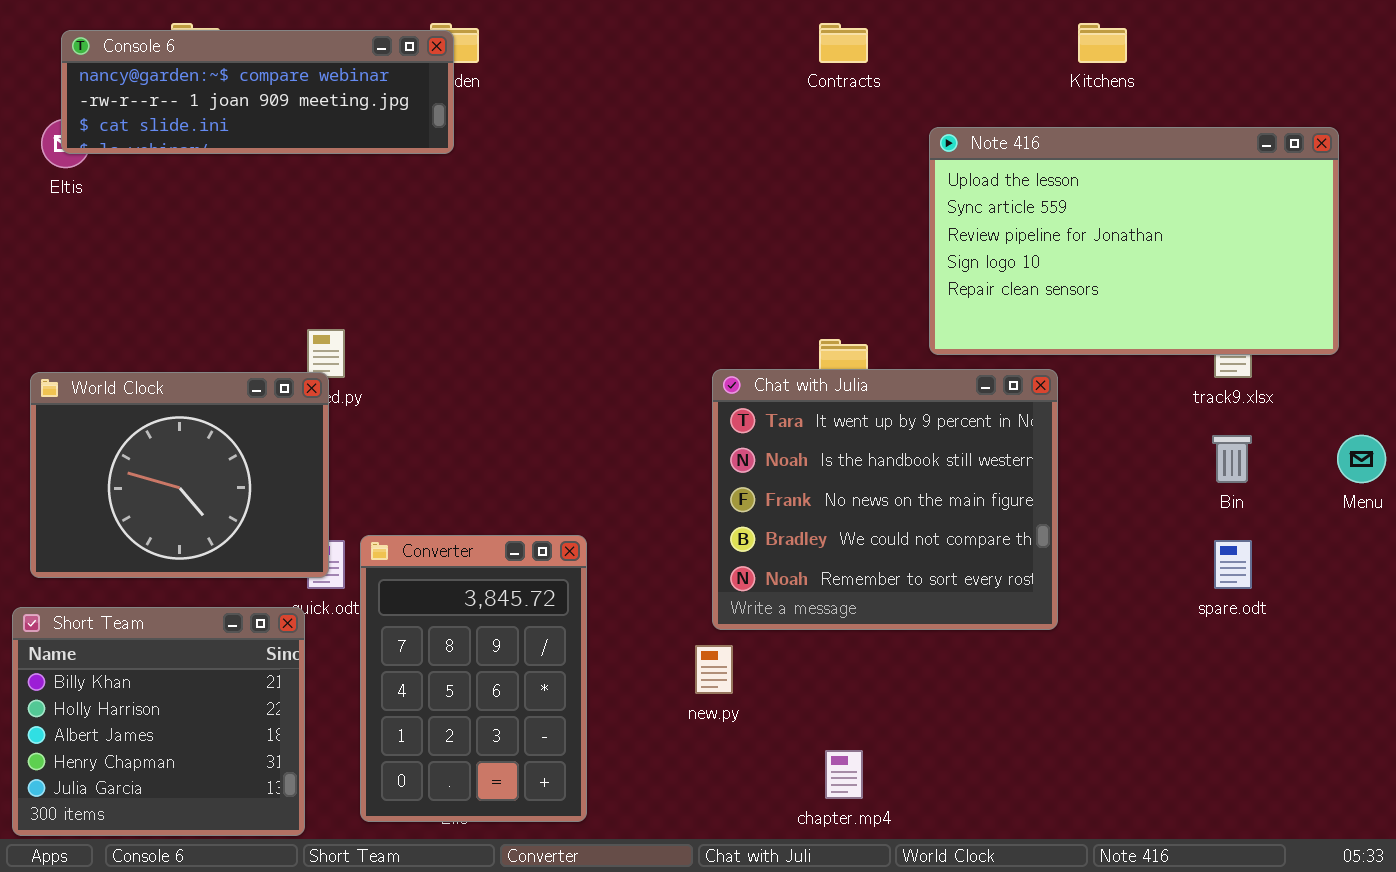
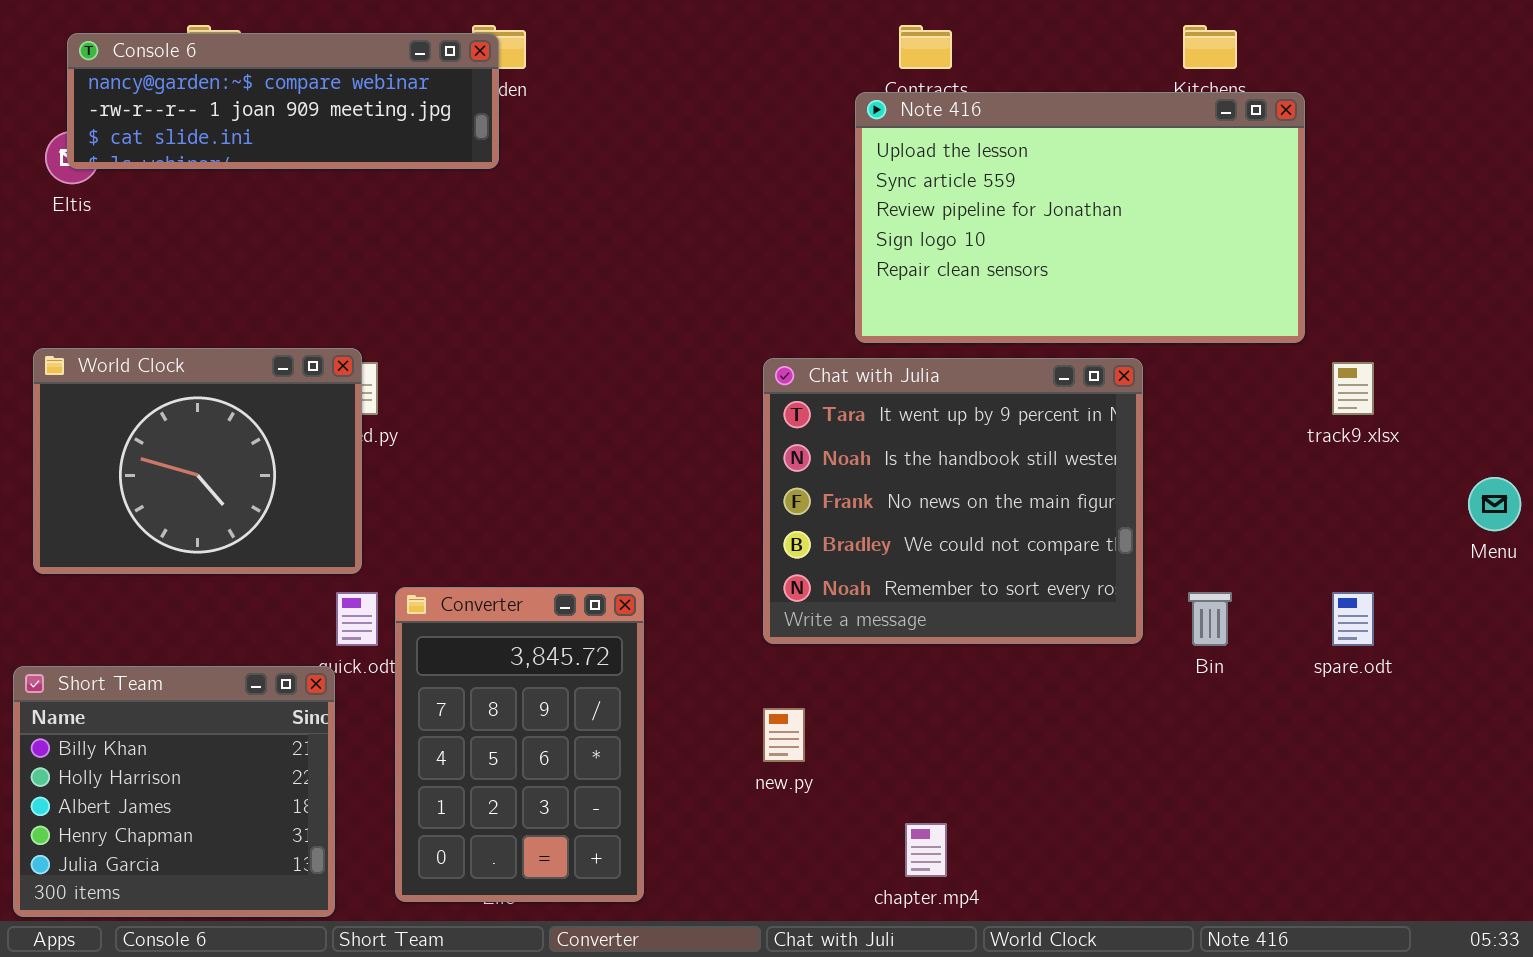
Note 416: [929,127,1339,355] -> [855,92,1305,343], moved
Chat with Julia: [712,369,1058,630] -> [763,358,1143,644], moved
World Clock: [30,372,329,578] -> [33,348,362,574], moved
Bin: [1212,435,1252,483] -> [1188,592,1232,646], moved

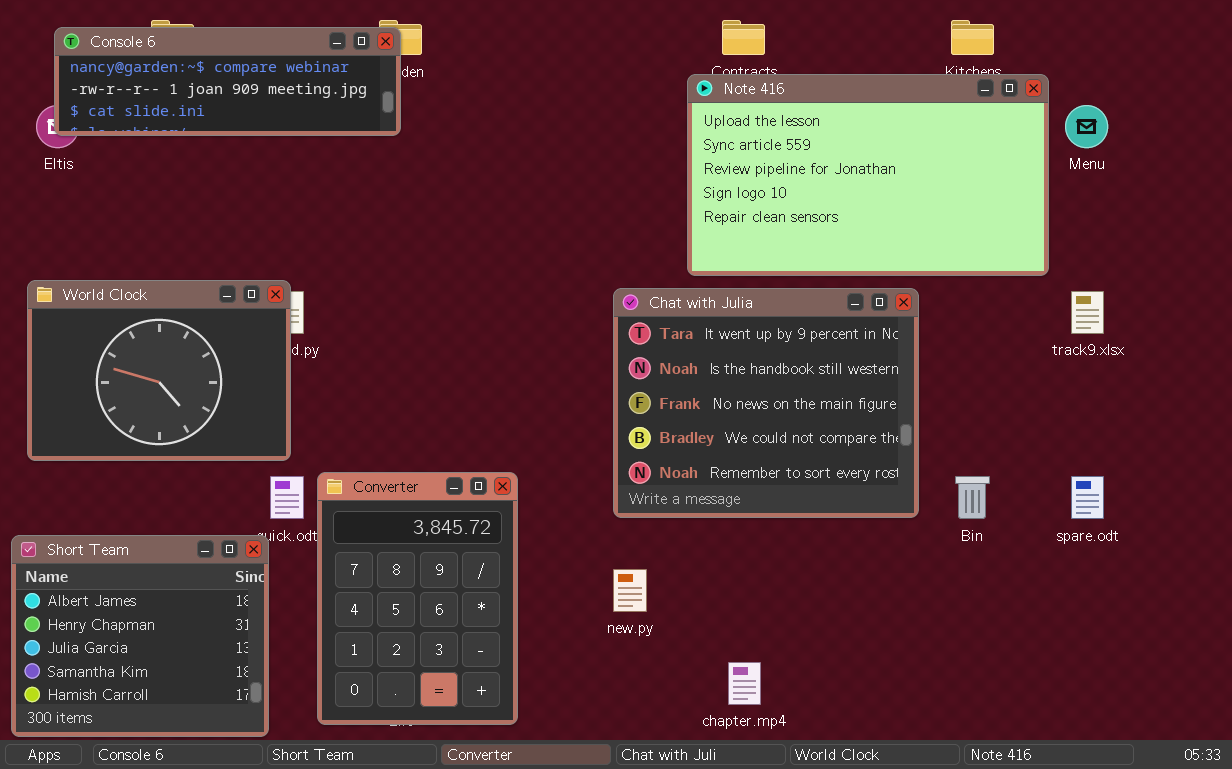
Menu: [1468,477,1521,531] -> [1065,105,1108,148], moved
Short Team: [13,666,335,917] -> [11,535,269,737], scrolled down 2 rows

